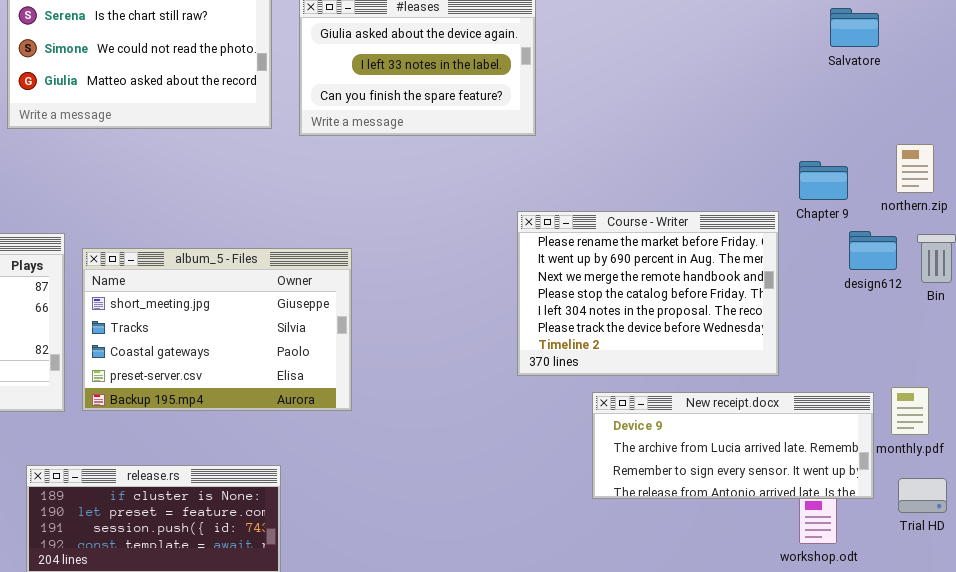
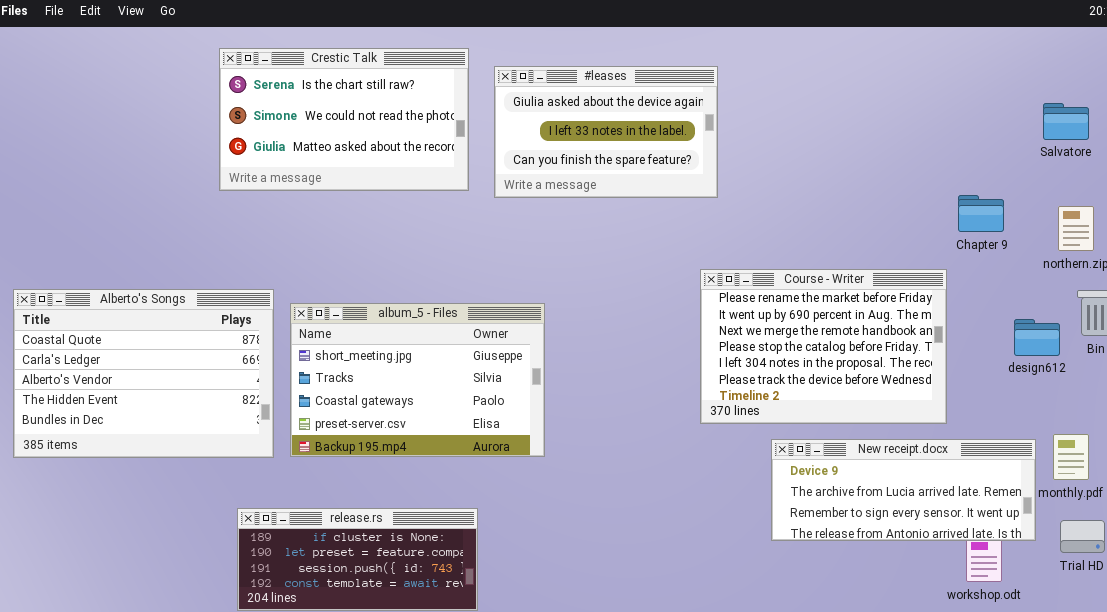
Salvatore: [830,8,879,47] -> [1043,103,1089,140], moved
Chapter 9: [799,161,848,200] -> [958,195,1004,232], moved
design612: [849,231,897,270] -> [1014,319,1060,356], moved

